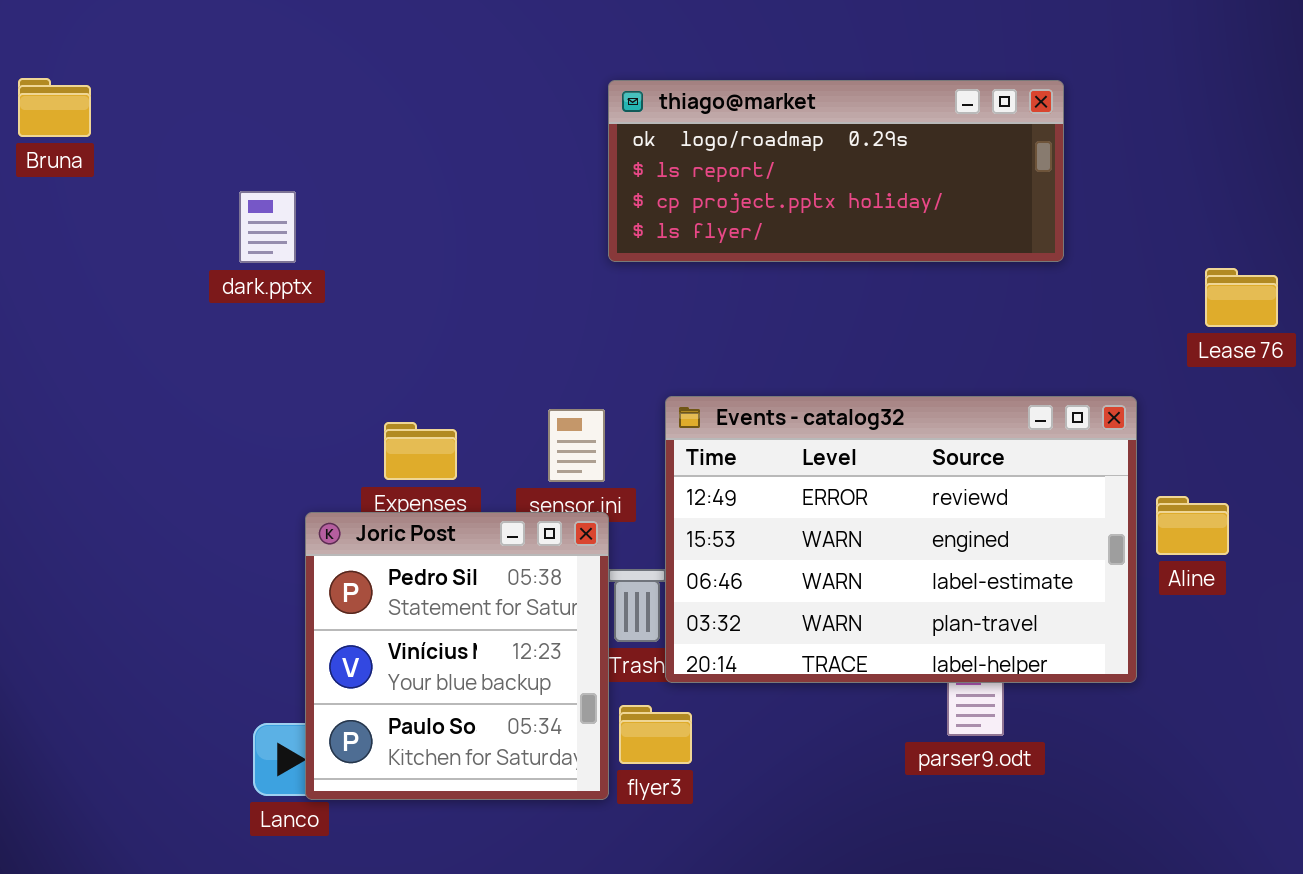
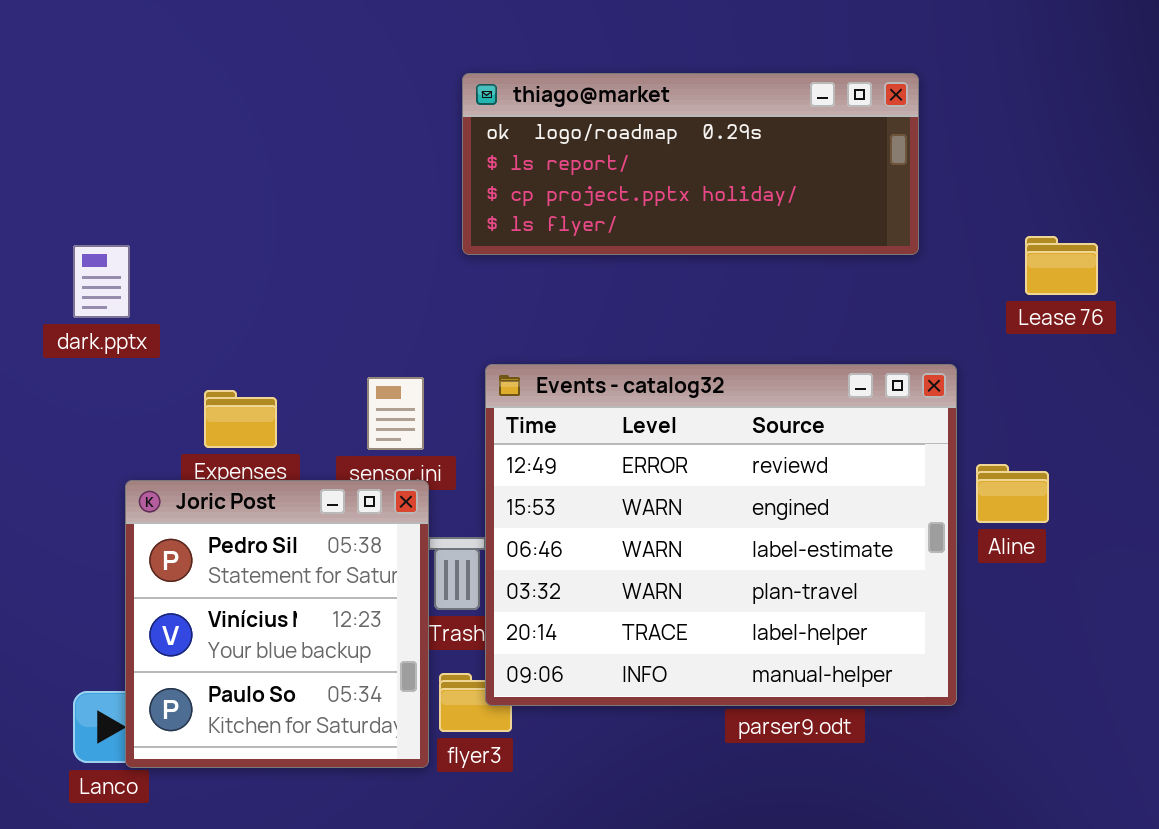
thiago@market: [608,80,1064,262] -> [462,73,919,255], moved
dark.pptx: [239,191,296,263] -> [73,245,130,318], moved
Events - catalog32: [665,396,1137,683] -> [485,364,957,706], resized

